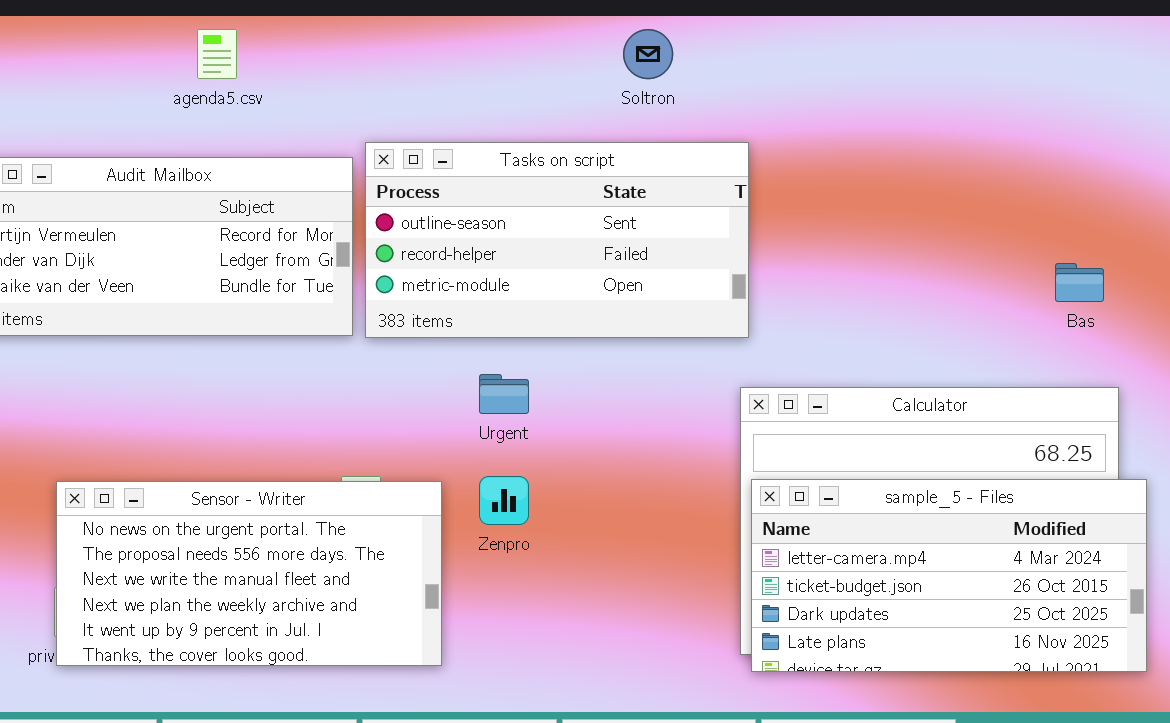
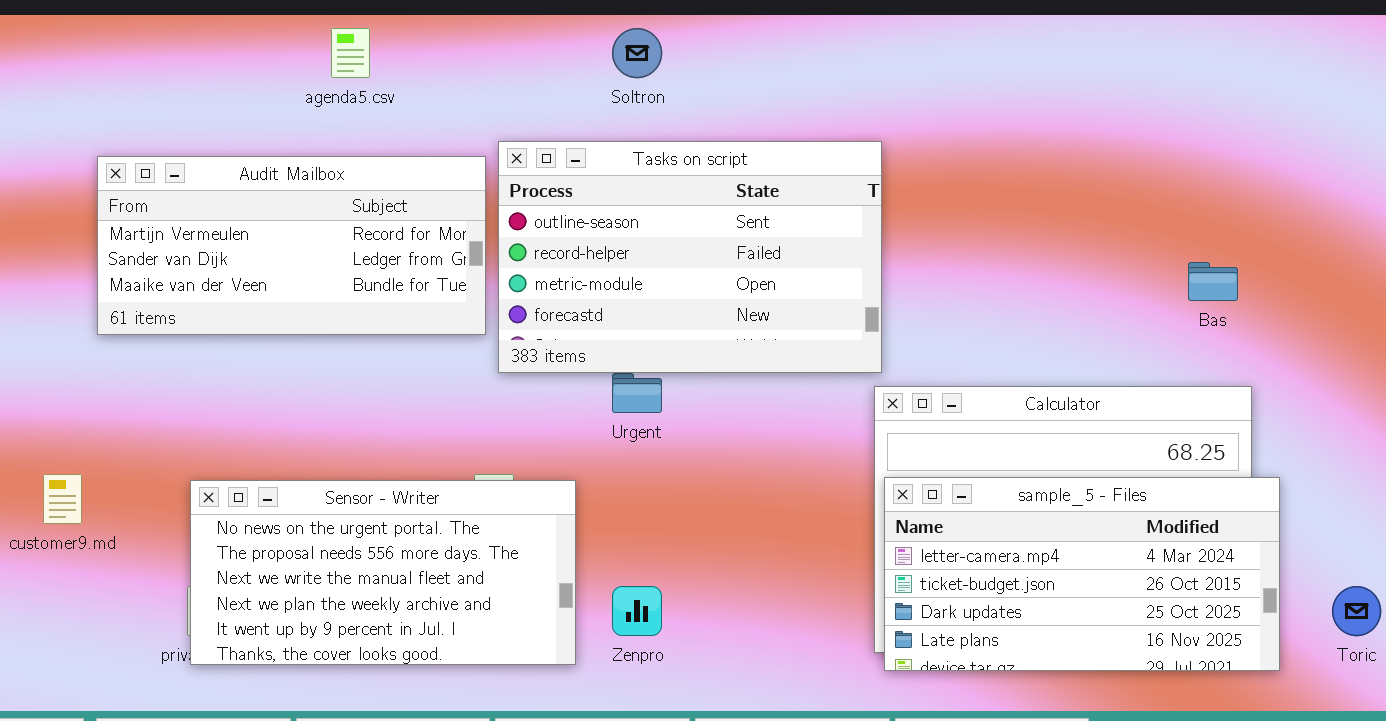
Soltron: [623,29,673,79] -> [612,28,662,78], moved
Tasks on script: [365,142,749,338] -> [498,141,882,373], resized
Zenpro: [479,476,529,525] -> [612,586,662,636], moved

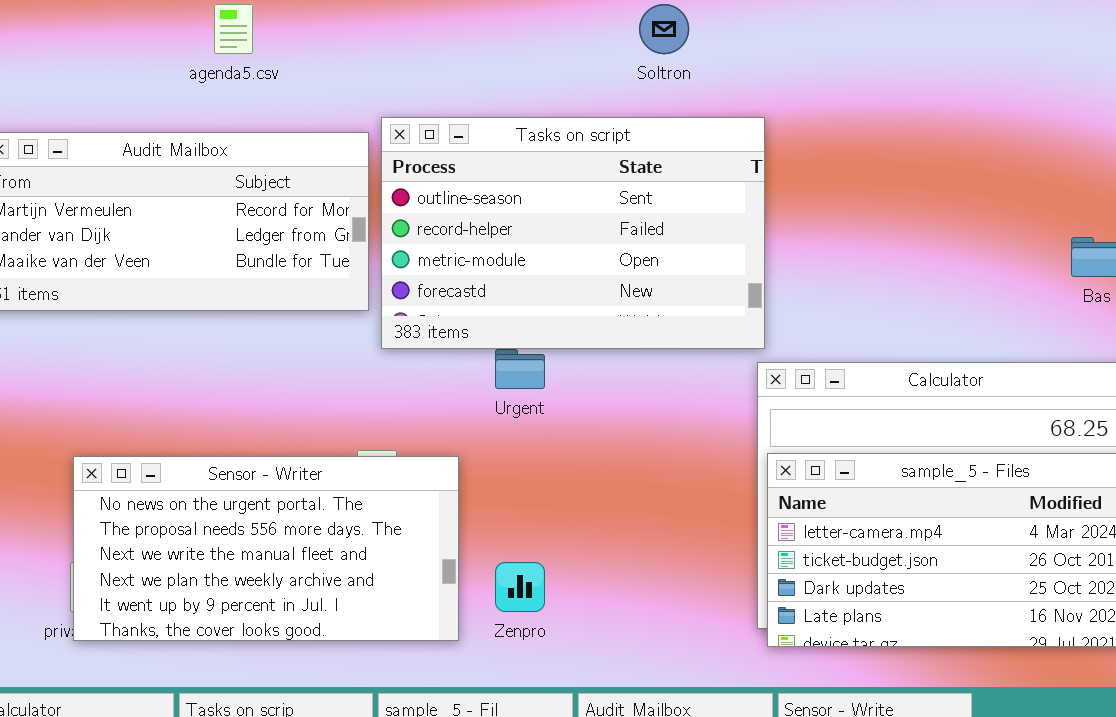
Soltron: [612,28,662,78] -> [639,4,689,54], moved

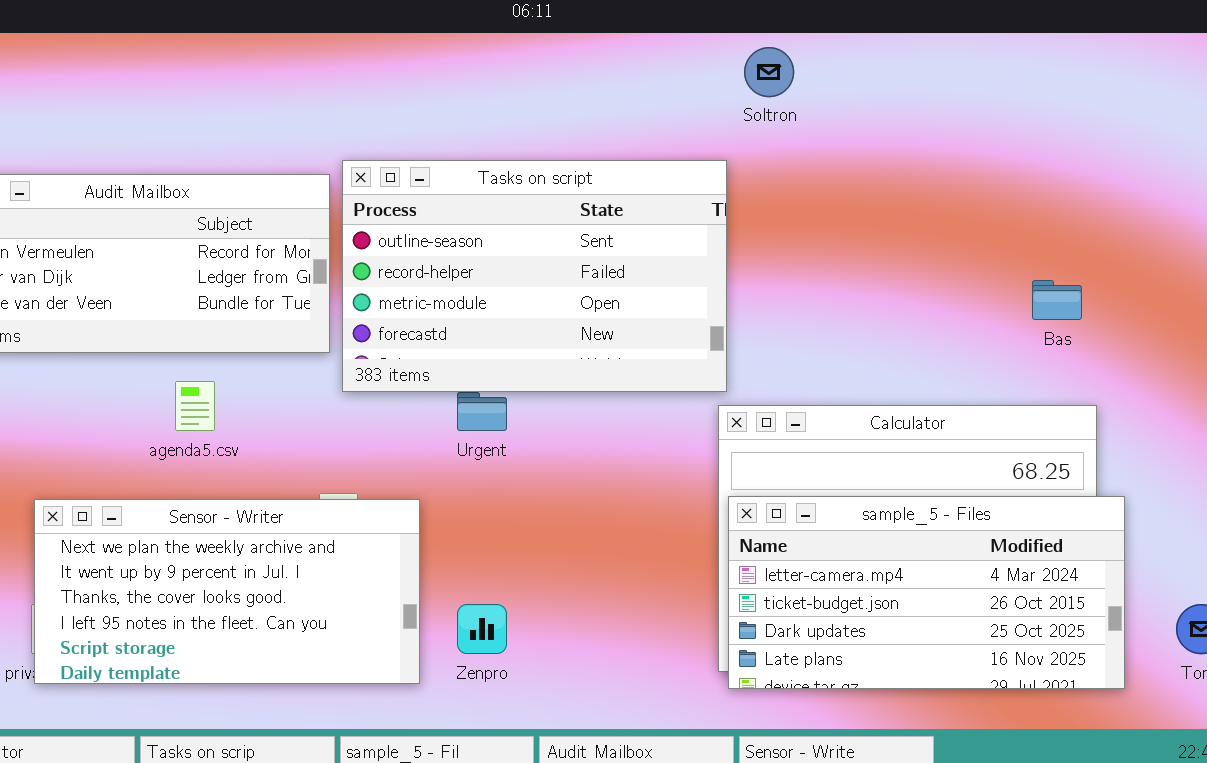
agenda5.csv: [214,4,253,54] -> [175,381,215,431], moved
Soltron: [639,4,689,54] -> [744,47,794,97], moved
Sensor - Writer: [73,456,459,641] -> [34,499,420,684], scrolled down 3 rows

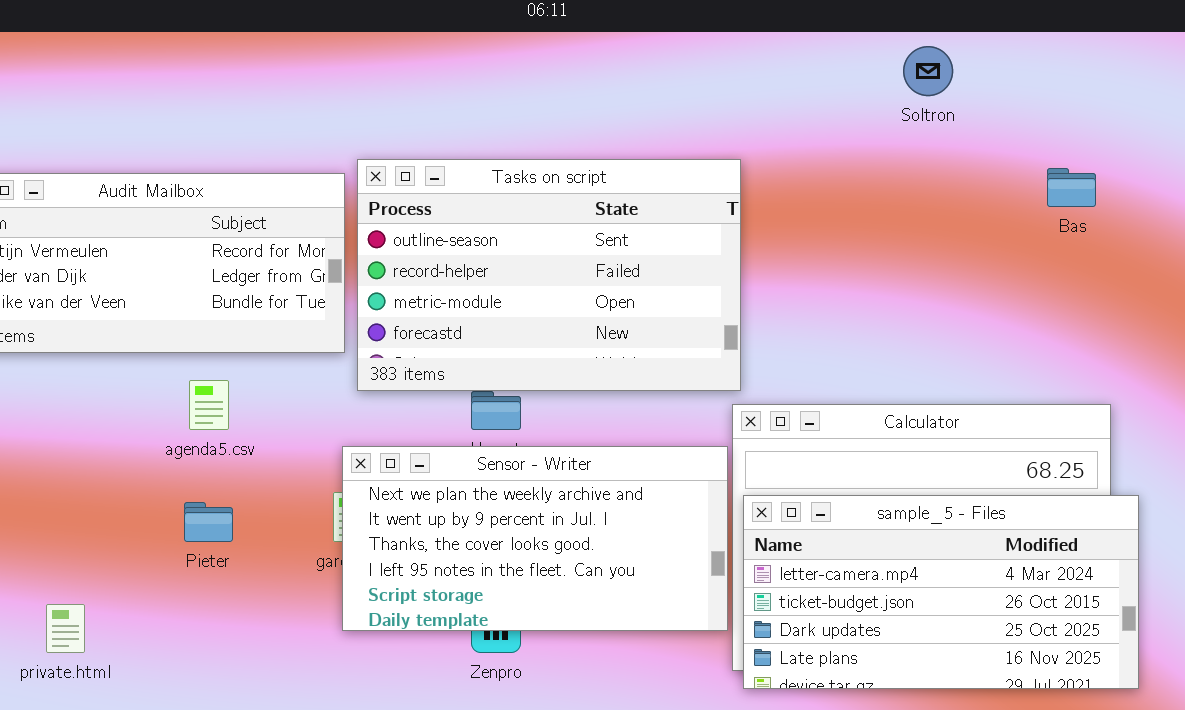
Soltron: [744,47,794,97] -> [903,46,953,96], moved
Bas: [1032,280,1082,320] -> [1047,168,1096,207], moved
Sensor - Writer: [34,499,420,684] -> [342,446,728,631], moved

